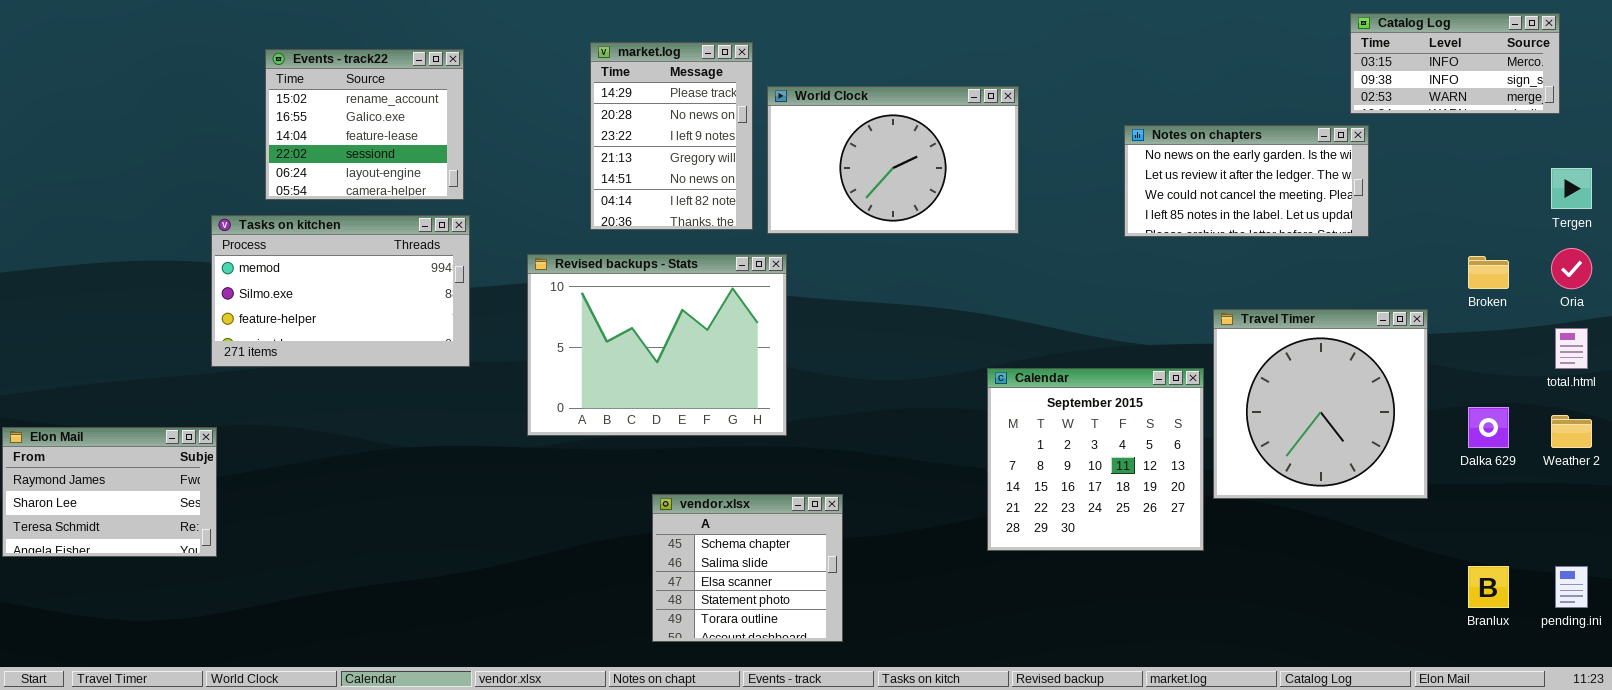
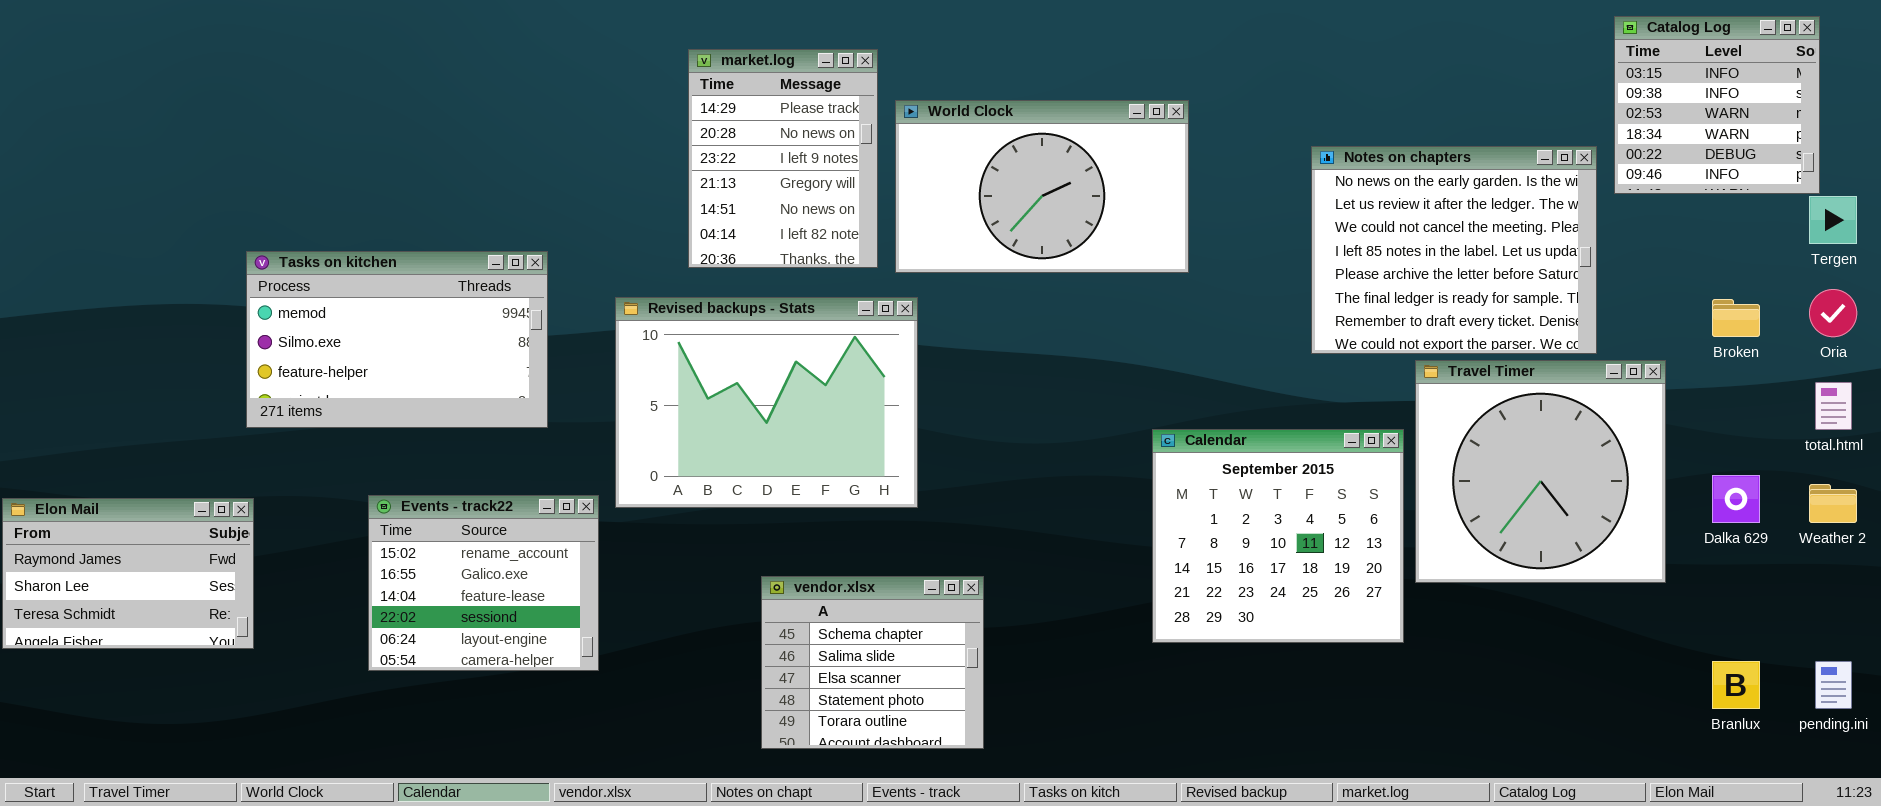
Catalog Log: [1350,13,1560,114] -> [1614,16,1820,194], resized
Events - track22: [265,49,464,200] -> [368,495,599,671], moved
Notes on chapters: [1124,125,1369,237] -> [1311,146,1597,354], resized

